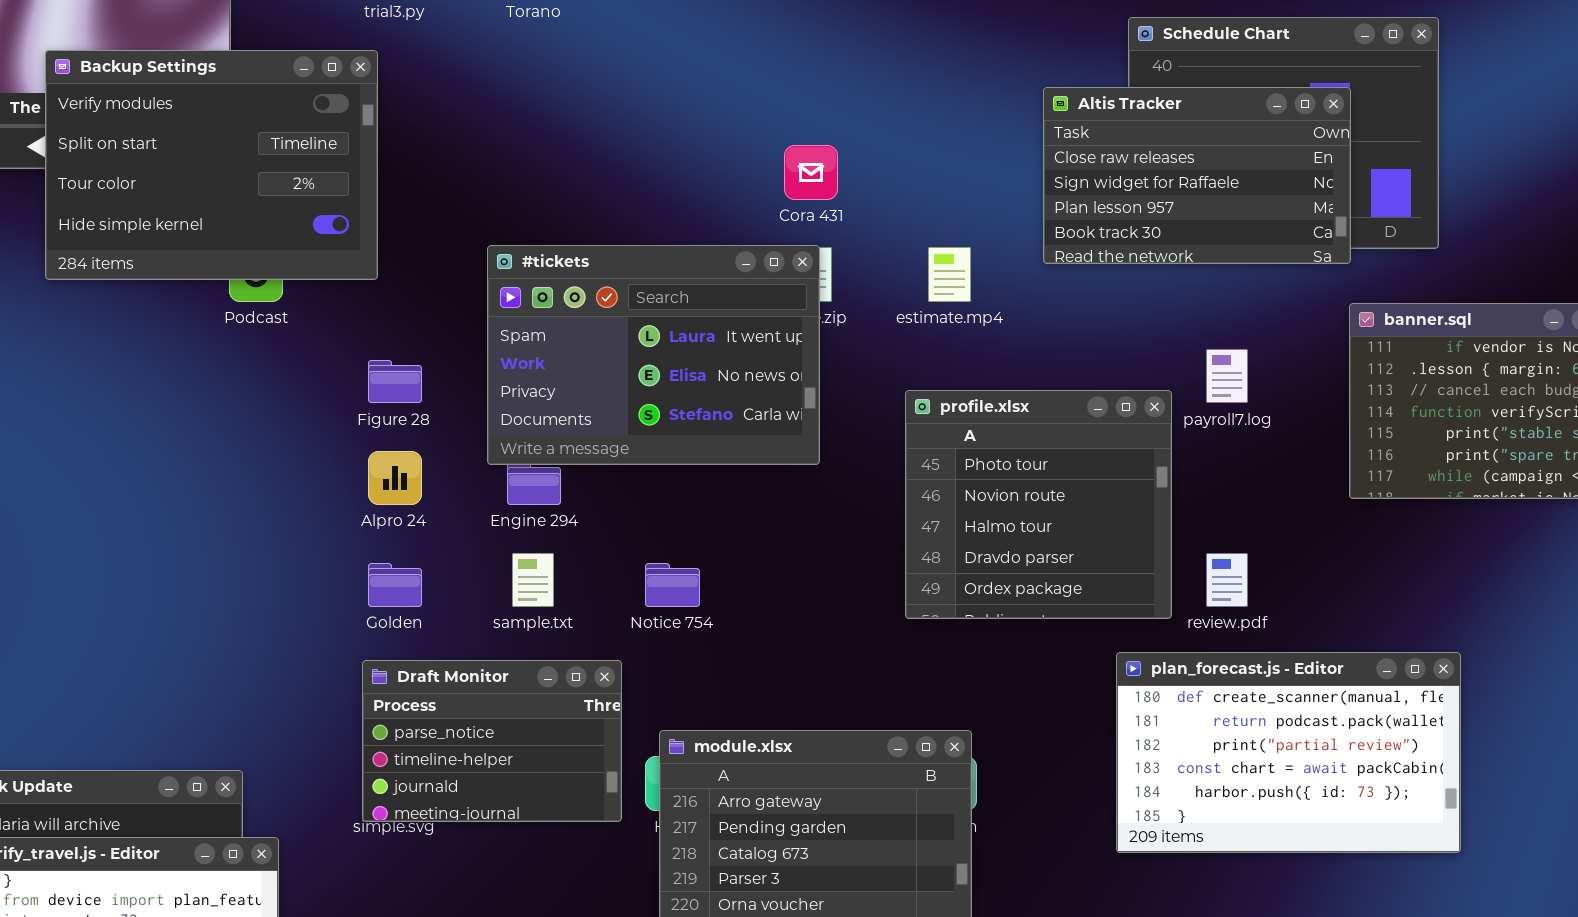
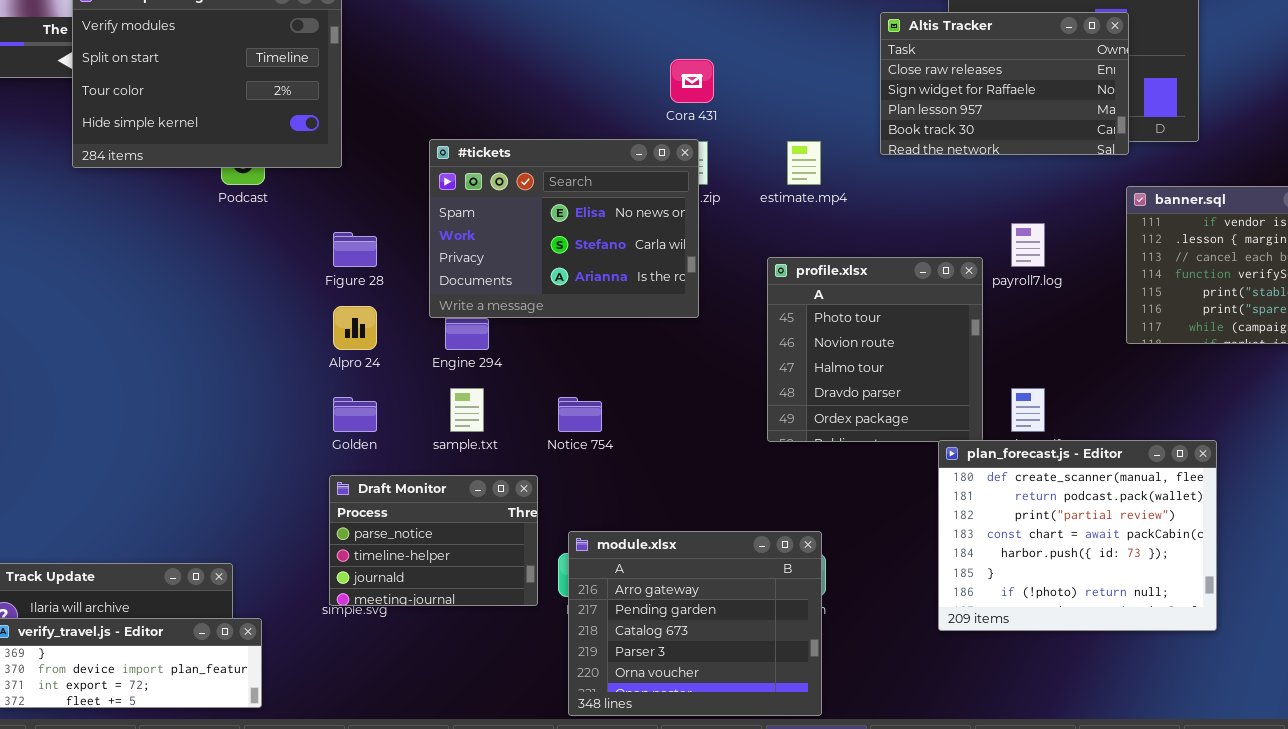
#tickets: [487,245,820,465] -> [429,139,699,318], scrolled down 1 row
plan_forecast.js - Editor: [1116,652,1461,853] -> [938,440,1217,631], resized

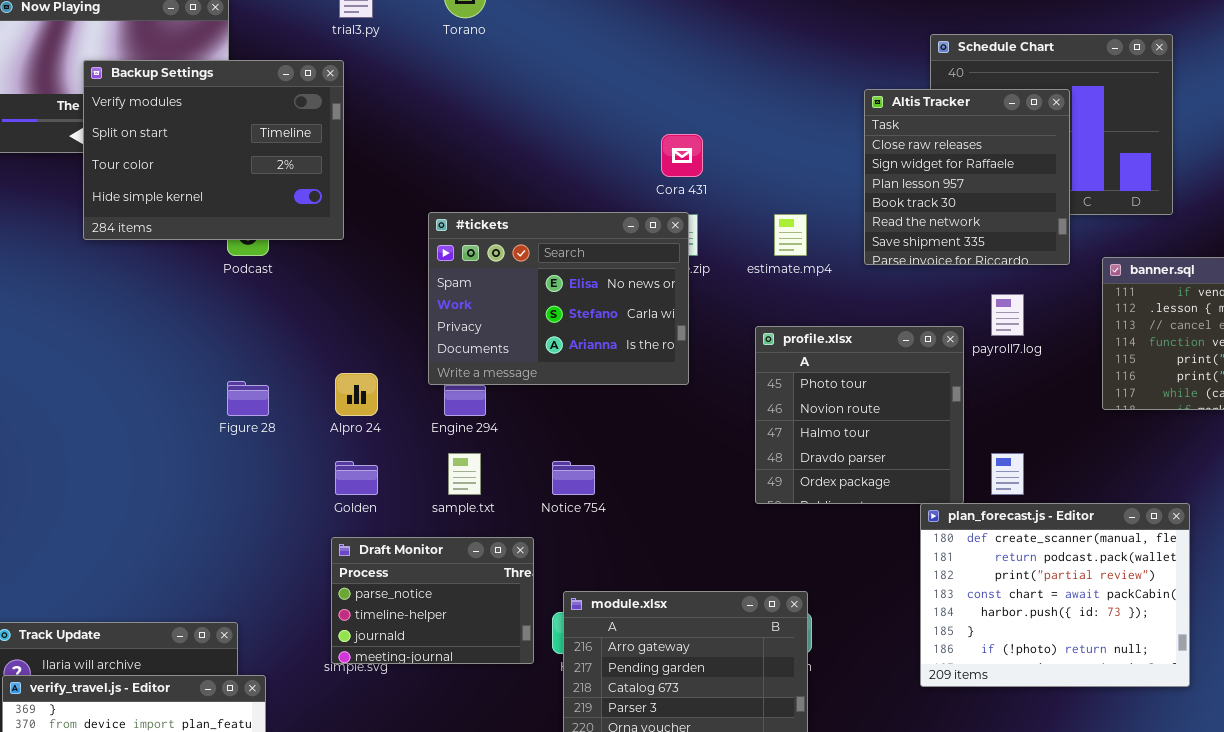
Altis Tracker: [880,12,1129,155] -> [864,89,1070,265], resized
Figure 28: [333,232,377,267] -> [227,381,269,416], moved

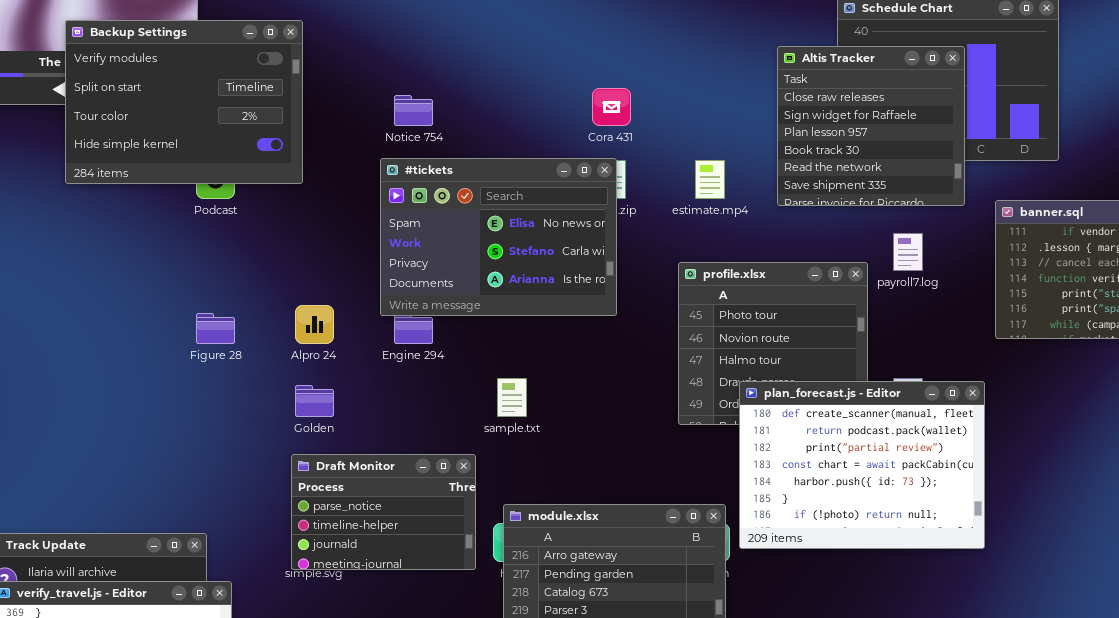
sample.txt: [448,453,481,495] -> [497,378,527,417], moved
Notice 754: [552,461,595,495] -> [394,95,433,126], moved
plan_forecast.js - Editor: [920,503,1190,687] -> [739,381,985,549], moved

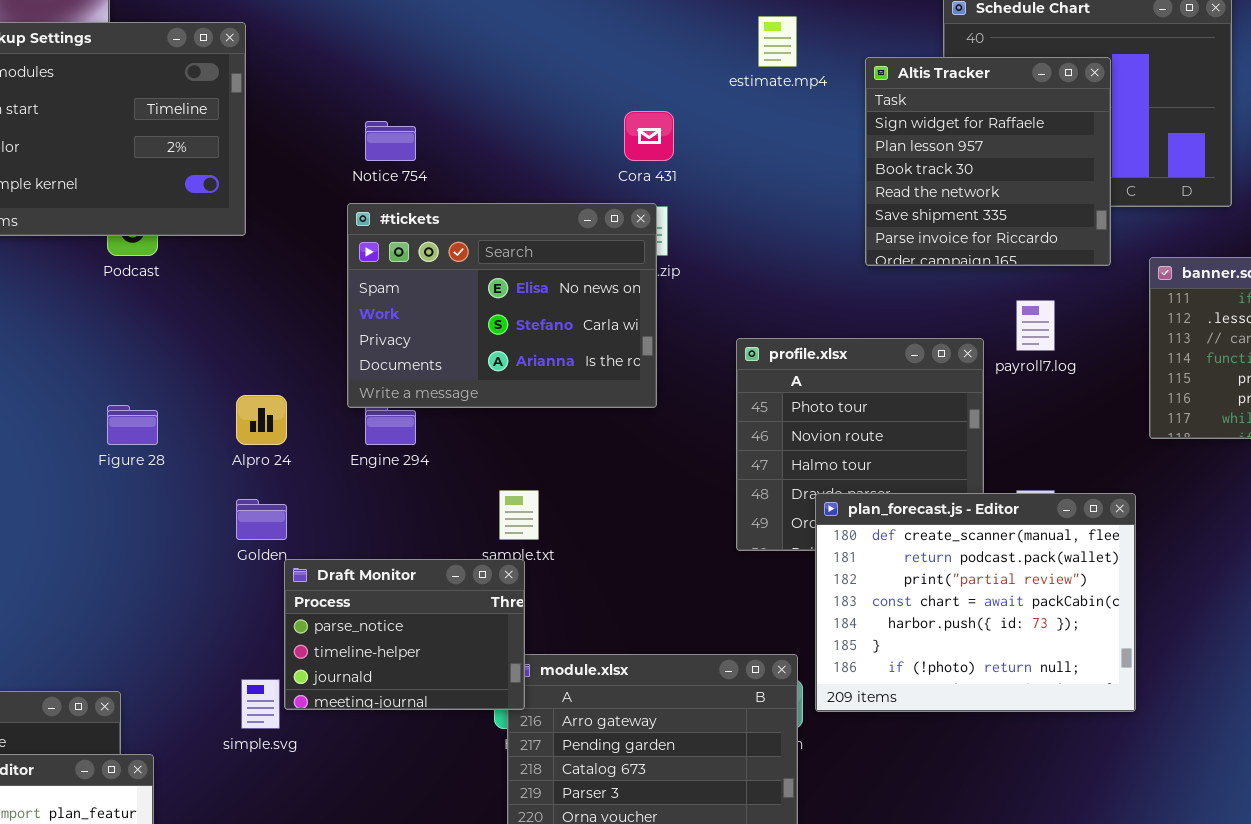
Altis Tracker: [777,46,965,206] -> [865,57,1111,266], scrolled down 1 row
estimate.mp4: [695,160,725,199] -> [758,16,797,67], moved
Draft Monitor: [291,454,476,570] -> [284,559,525,710], moved

